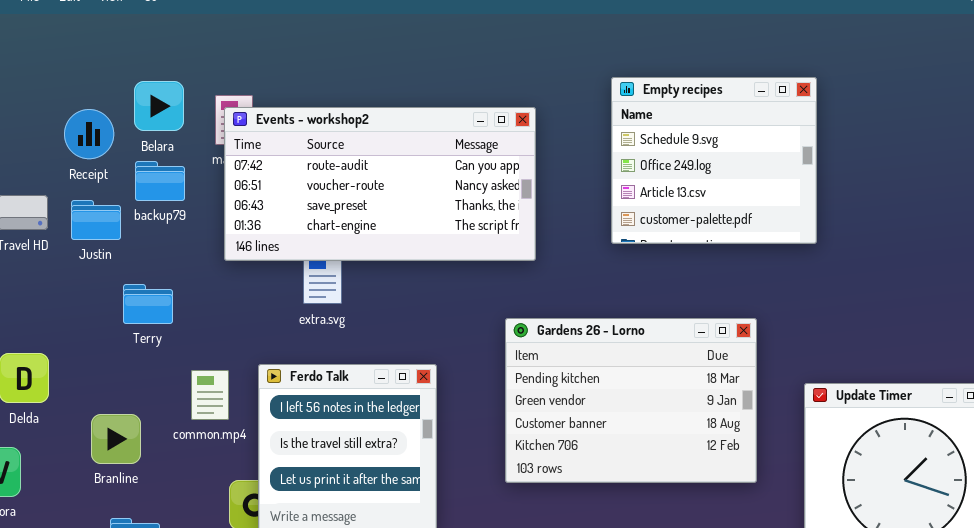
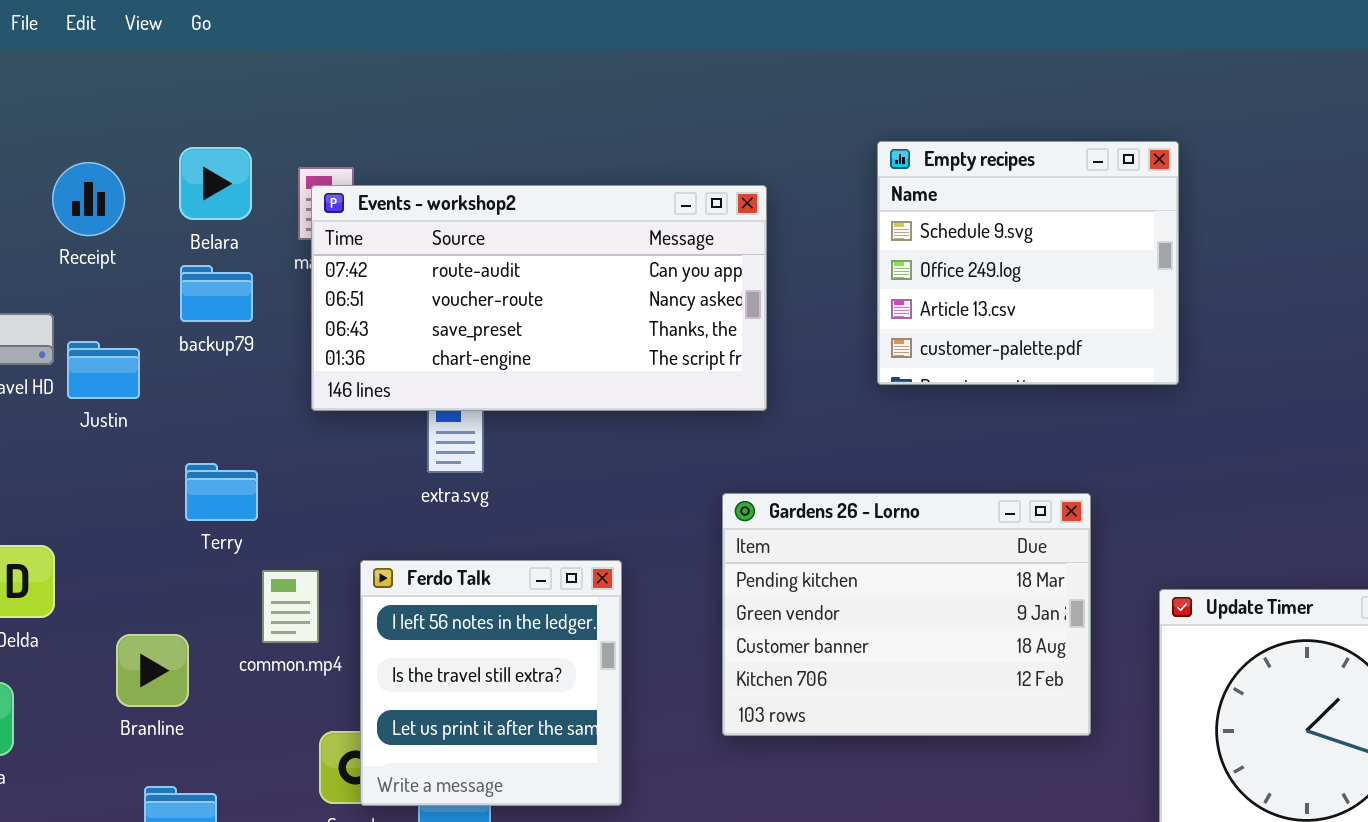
Receipt: [64,109,114,159] -> [52,162,125,236], moved
Justin: [71,200,121,240] -> [67,341,140,399], moved
Terry: [123,284,173,324] -> [185,463,258,521], moved

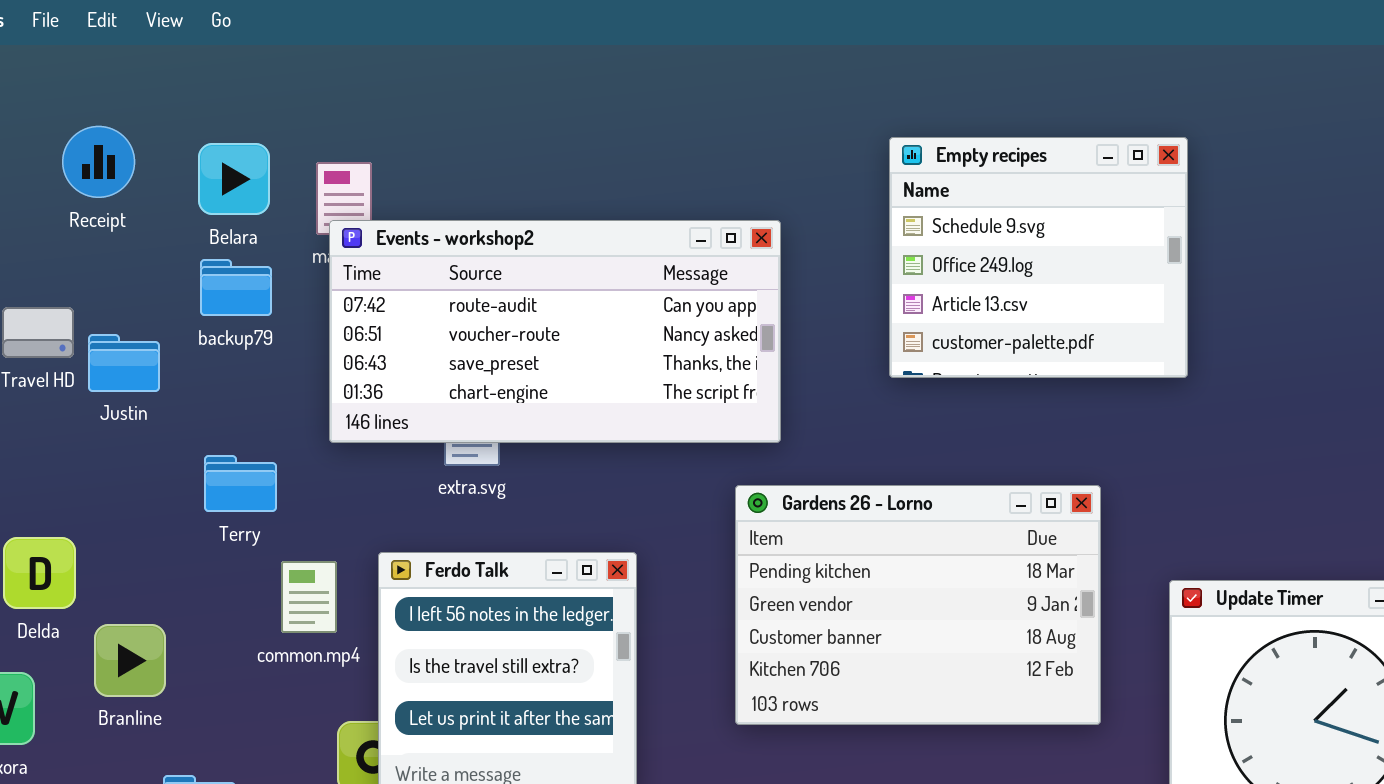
Receipt: [52,162,125,236] -> [62,126,135,198], moved
Events - workshop2: [311,185,767,411] -> [329,220,781,443], moved
Branline: [116,634,189,707] -> [94,624,166,697], moved

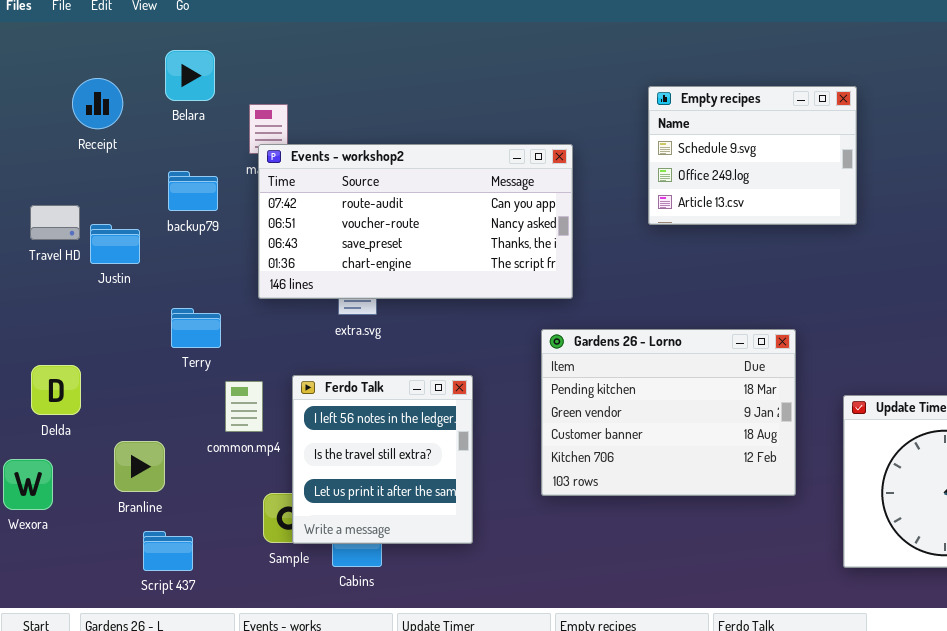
Empty recipes: [889,137,1188,378] -> [648,86,857,225], resized
Belara: [198,143,270,215] -> [165,50,215,101], moved
Branline: [94,624,166,697] -> [114,441,165,492], moved

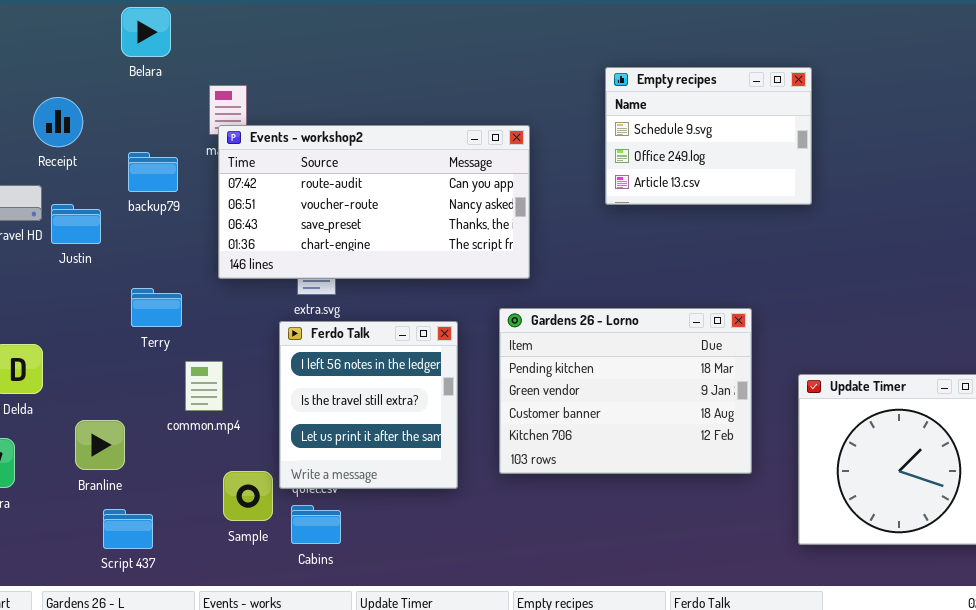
Belara: [165,50,215,101] -> [121,7,171,57], moved
Receipt: [72,78,123,129] -> [33,97,83,147], moved
Ferdo Talk: [292,375,473,544] -> [279,321,458,489], moved

